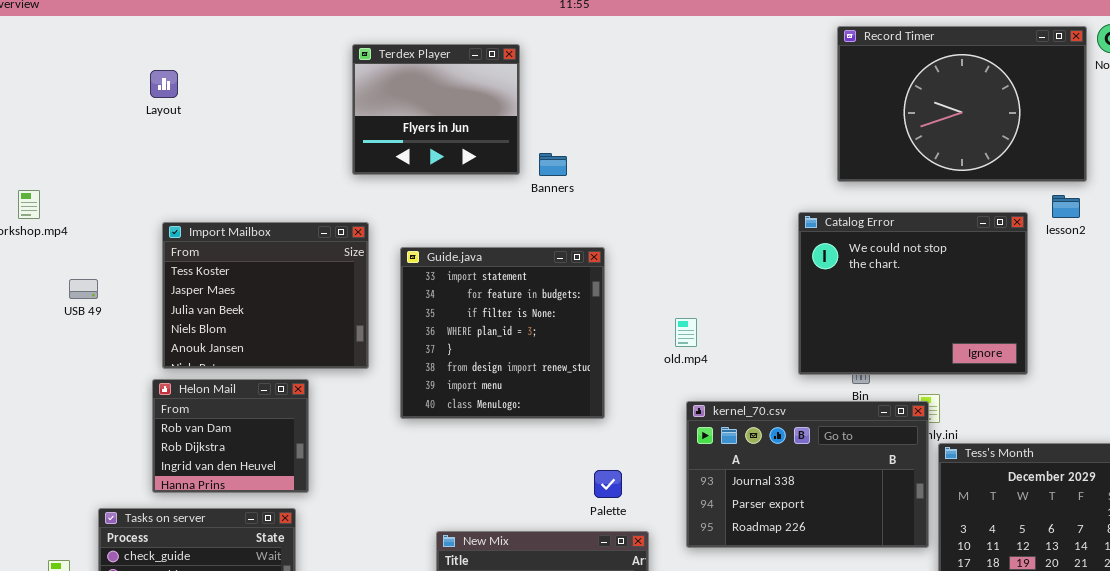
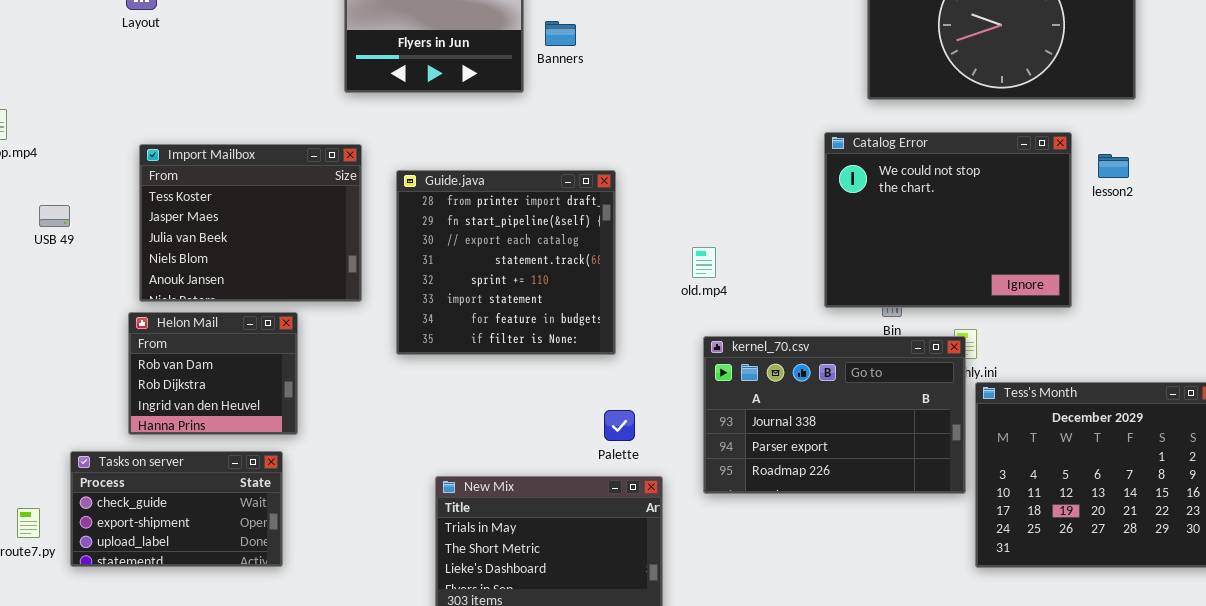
Banners: [539,153,567,176] -> [545,21,576,46], moved
lesson2: [1052,195,1080,218] -> [1098,154,1129,178], moved
Guide.java: [400,247,605,419] -> [396,170,616,355], scrolled up 5 rows

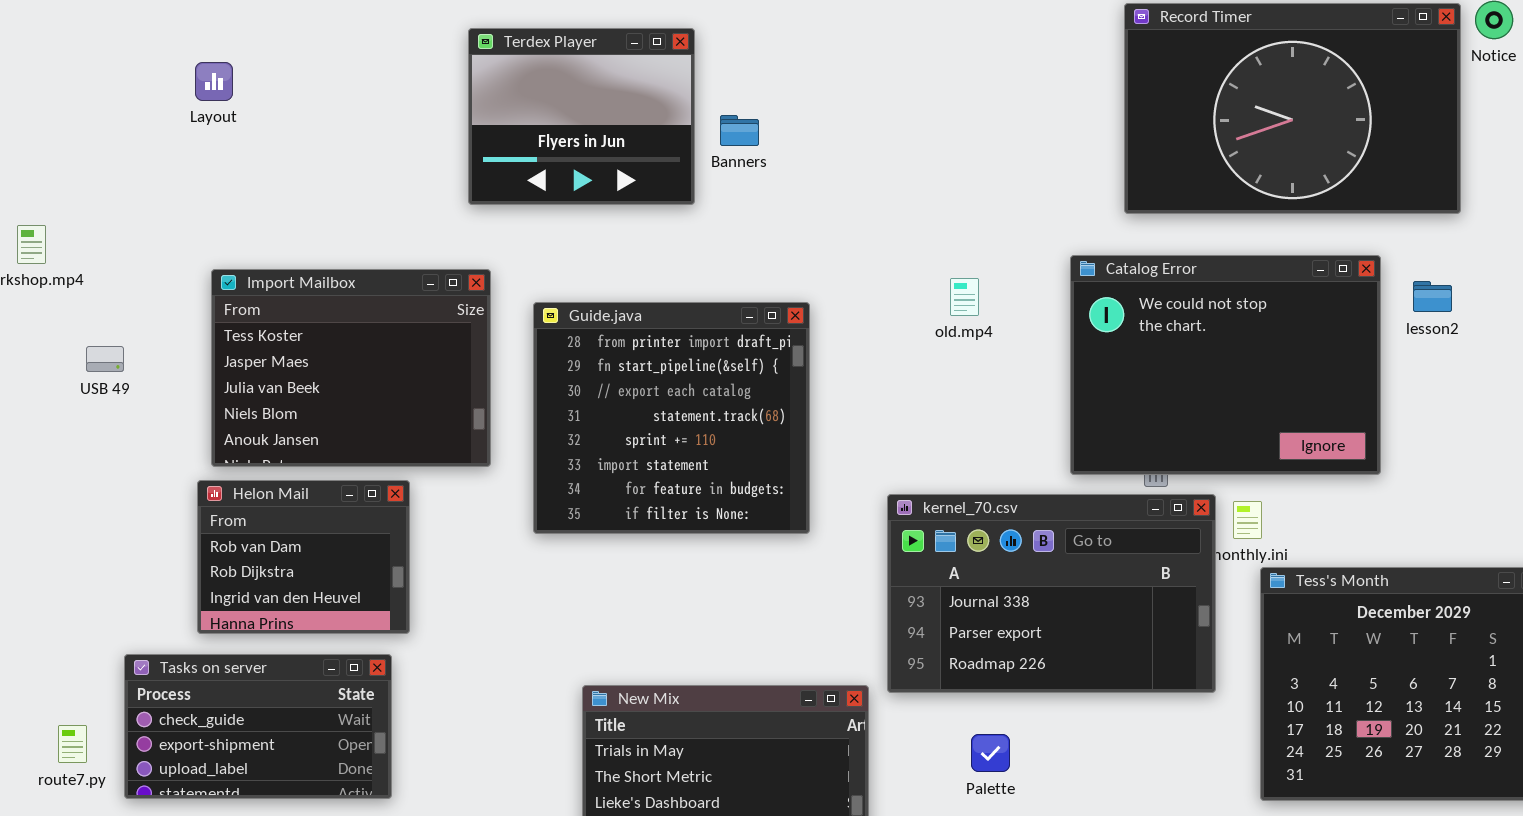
old.mp4: [692,247,716,278] -> [950,278,979,316], moved
kernel_70.csv: [703,336,966,494] -> [887,494,1216,693], moved
Palette: [604,410,635,441] -> [971,734,1010,772], moved

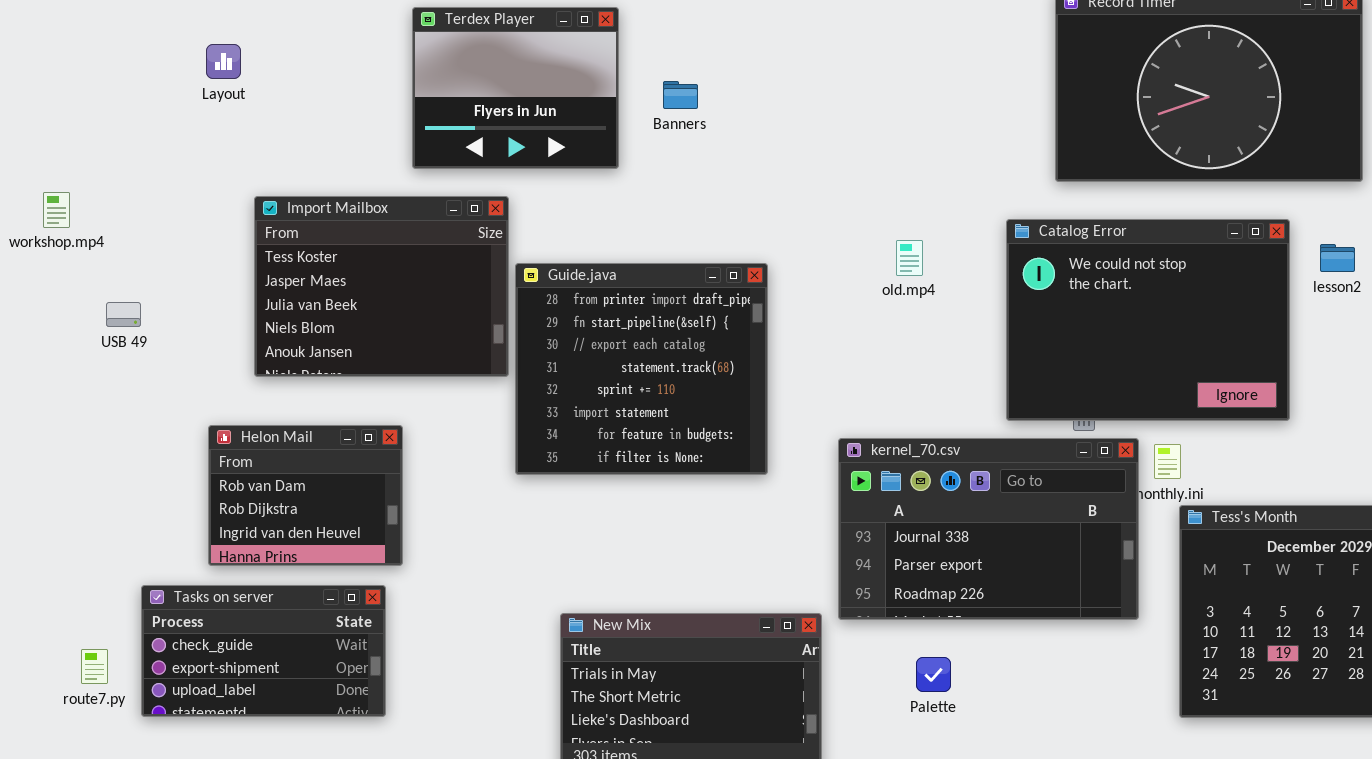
Terdex Player: [468,28,695,205] -> [412,7,619,169], moved
Banners: [720,115,759,146] -> [663,81,698,109], moved
Import Mailbox: [211,269,491,467] -> [254,196,509,377], moved

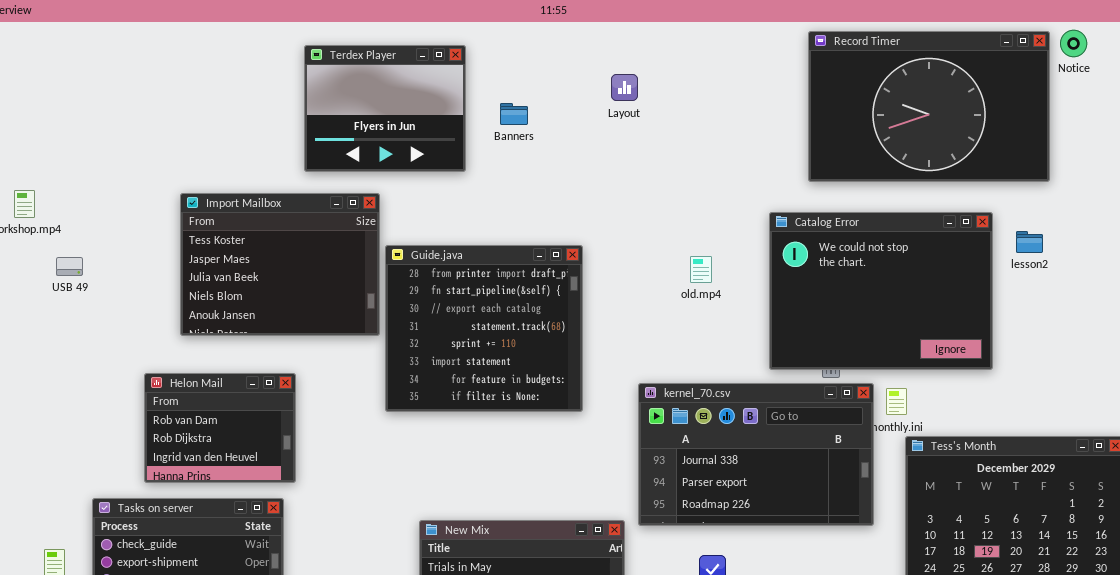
Layout: [206,44,241,79] -> [611,74,638,101], moved
old.mp4: [896,240,923,276] -> [690,256,712,283], moved
USB 49: [106,302,141,327] -> [56,257,83,276], moved

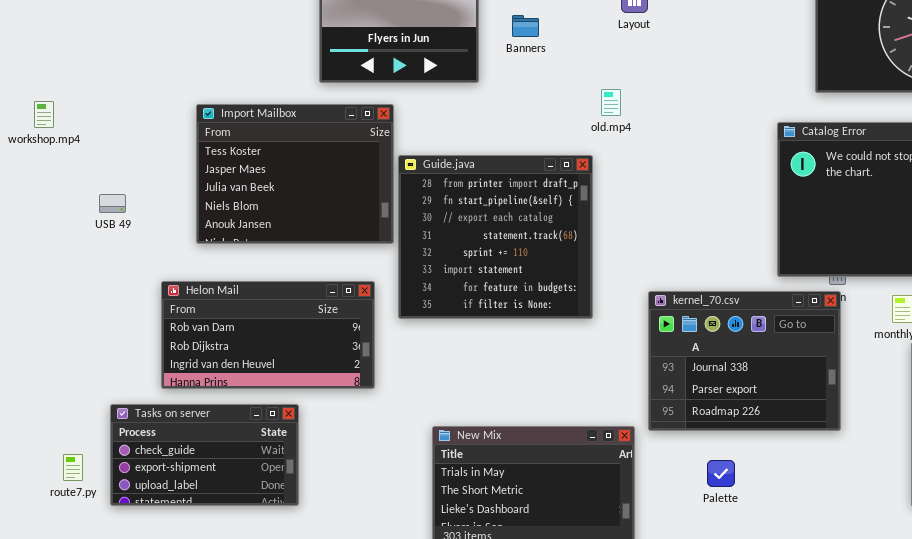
old.mp4: [690,256,712,283] -> [601,89,621,116], moved
USB 49: [56,257,83,276] -> [99,194,126,213], moved
Helon Mail: [144,373,296,483] -> [161,281,375,389], resized
kernel_70.csv: [638,383,874,526] -> [648,291,841,431], resized

